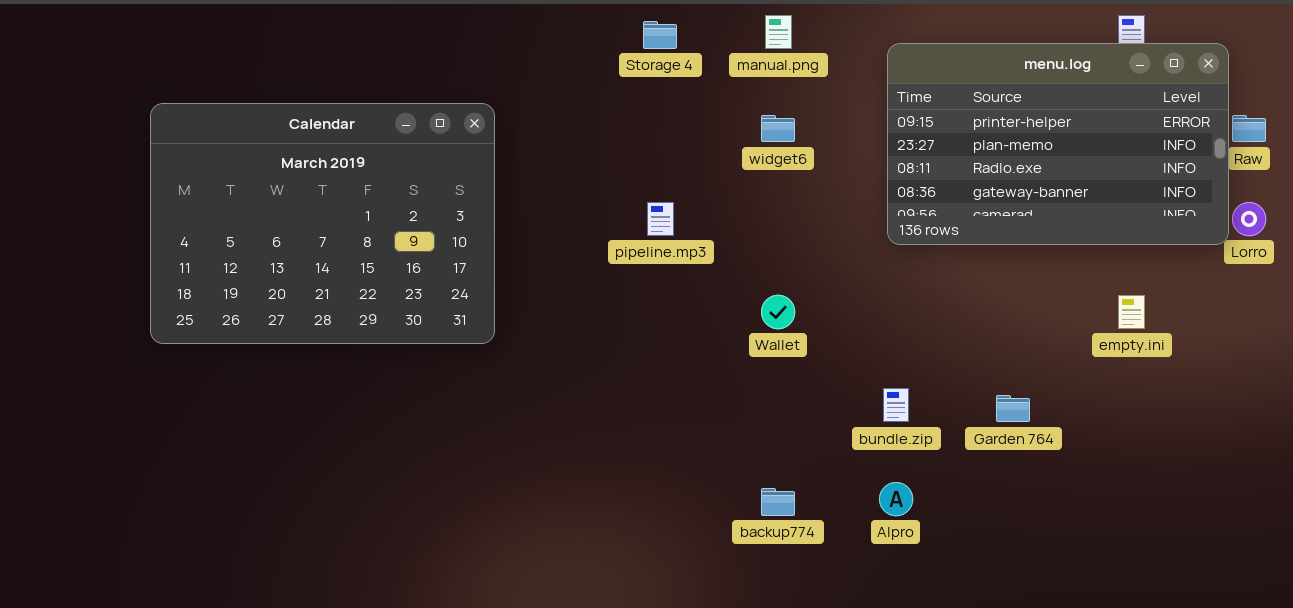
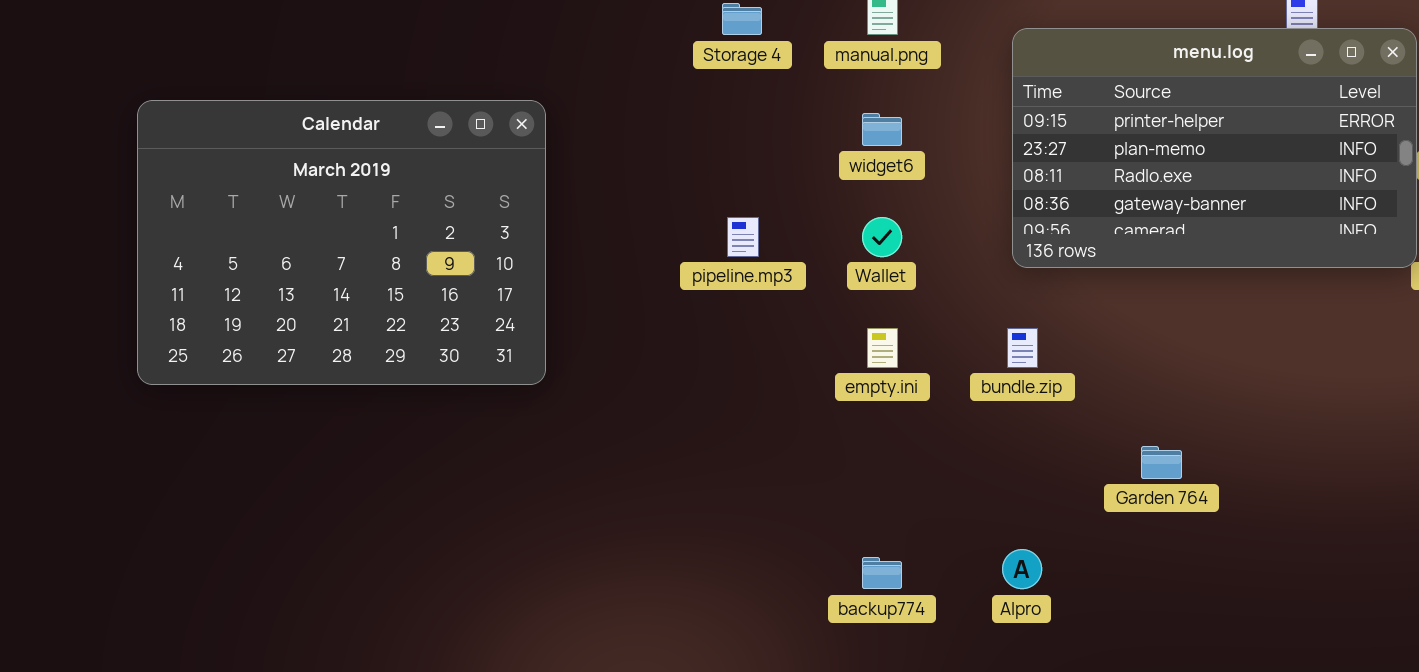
Wallet: [761,295,795,329] -> [862,217,902,257], moved
empty.ini: [1118,295,1145,329] -> [867,328,898,368], moved
bundle.zip: [883,388,909,422] -> [1007,328,1038,368], moved

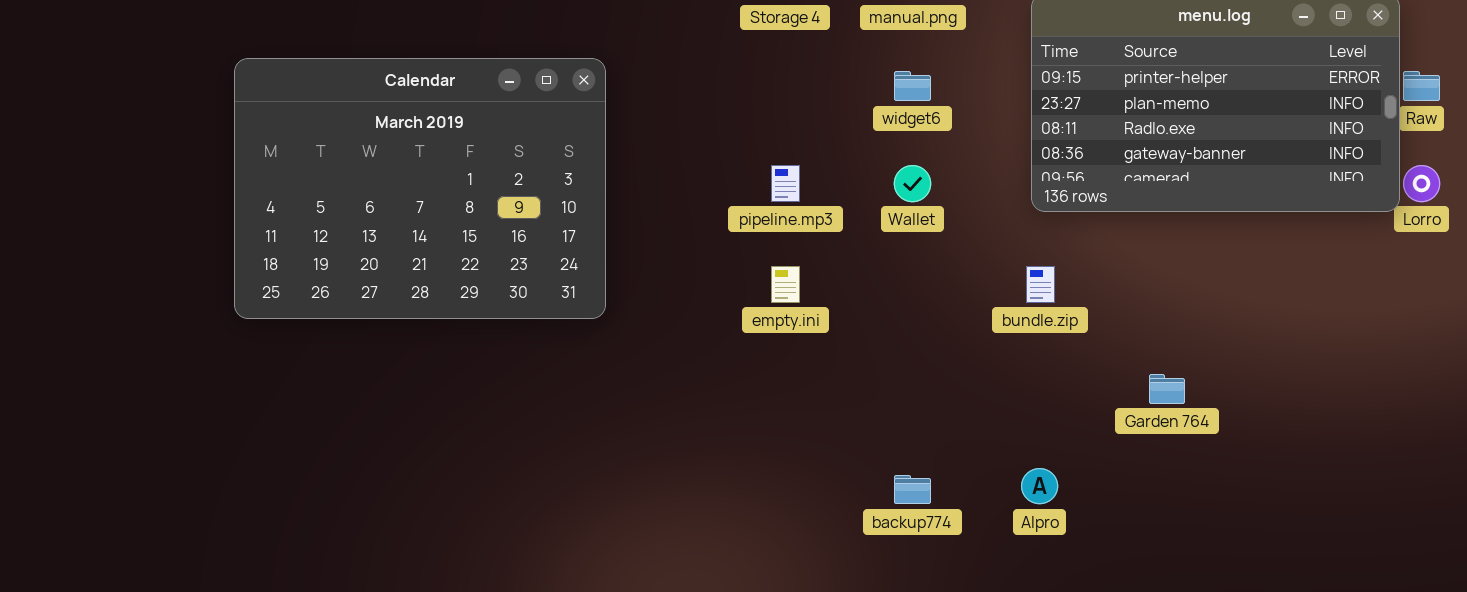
empty.ini: [867,328,898,368] -> [771,266,800,303], moved

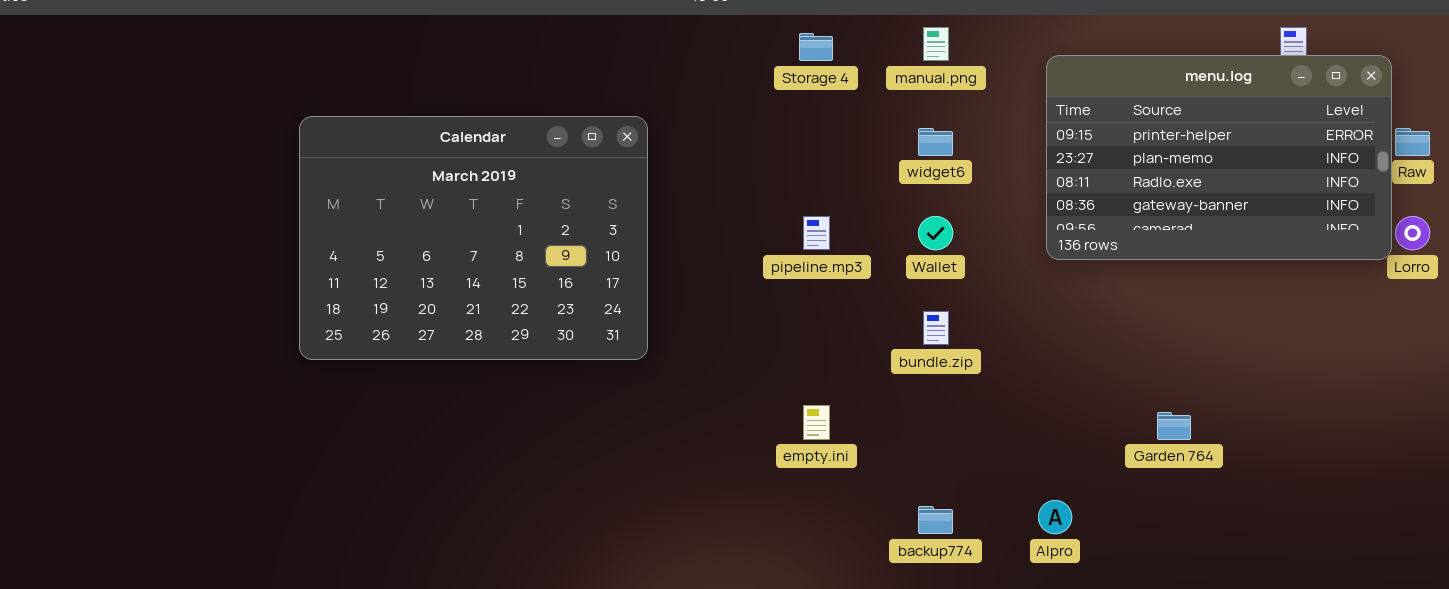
empty.ini: [771,266,800,303] -> [803,405,830,440], moved
bundle.zip: [1026,266,1055,303] -> [923,311,949,345], moved

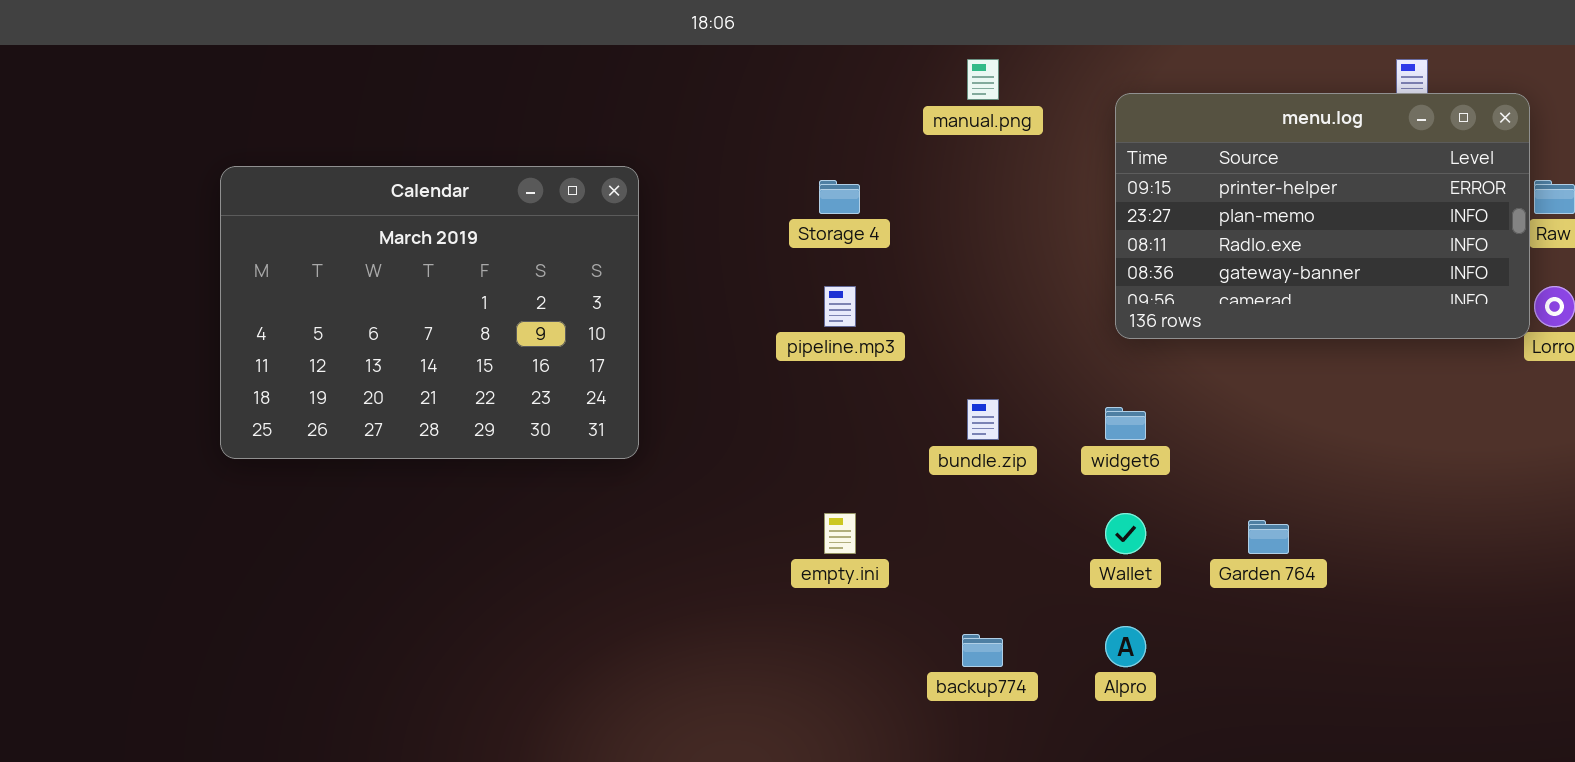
Storage 4: [799,33,833,61] -> [819,180,860,214], moved
widget6: [918,128,953,156] -> [1105,407,1146,440], moved
Wallet: [918,216,953,250] -> [1105,513,1146,554], moved

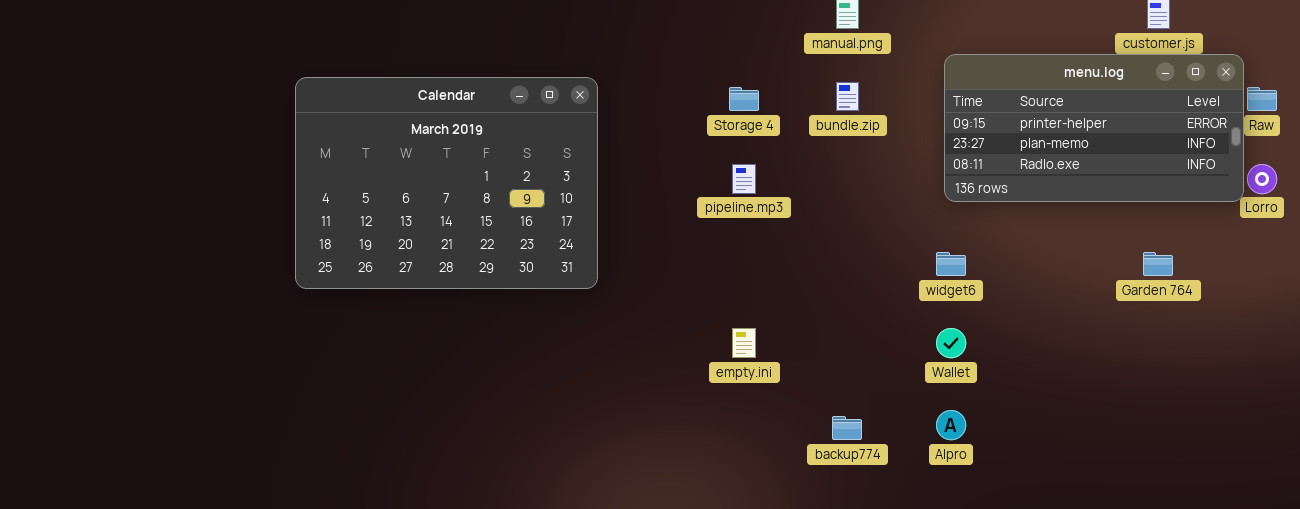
menu.log: [1115,93,1530,339] -> [944,54,1244,202], resized
bundle.zip: [967,399,999,440] -> [836,82,859,111], moved
Garden 764: [1248,520,1289,554] -> [1143,252,1173,276], moved

